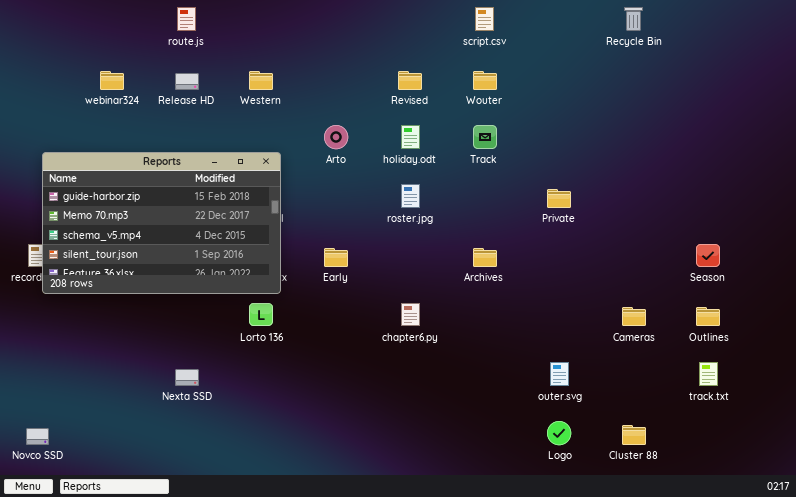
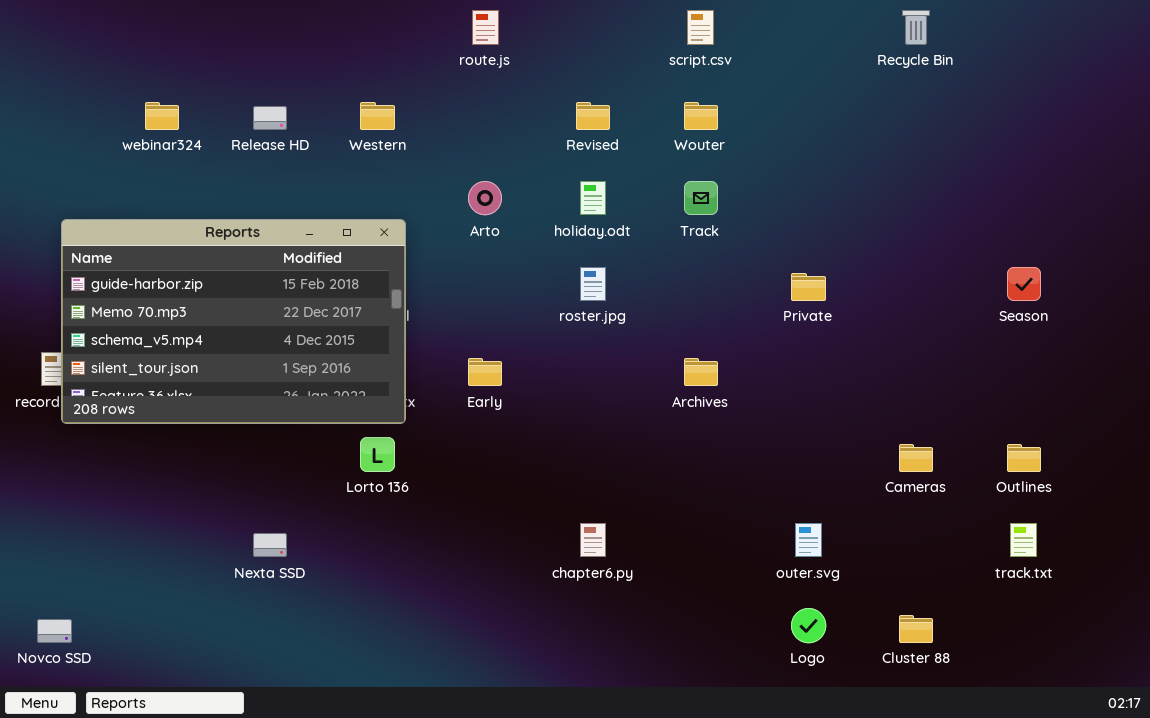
route.js: [177,7,196,31] -> [472,10,499,45], moved
Season: [696,244,720,267] -> [1007,267,1041,301], moved
chapter6.py: [401,303,420,326] -> [580,523,606,557], moved

